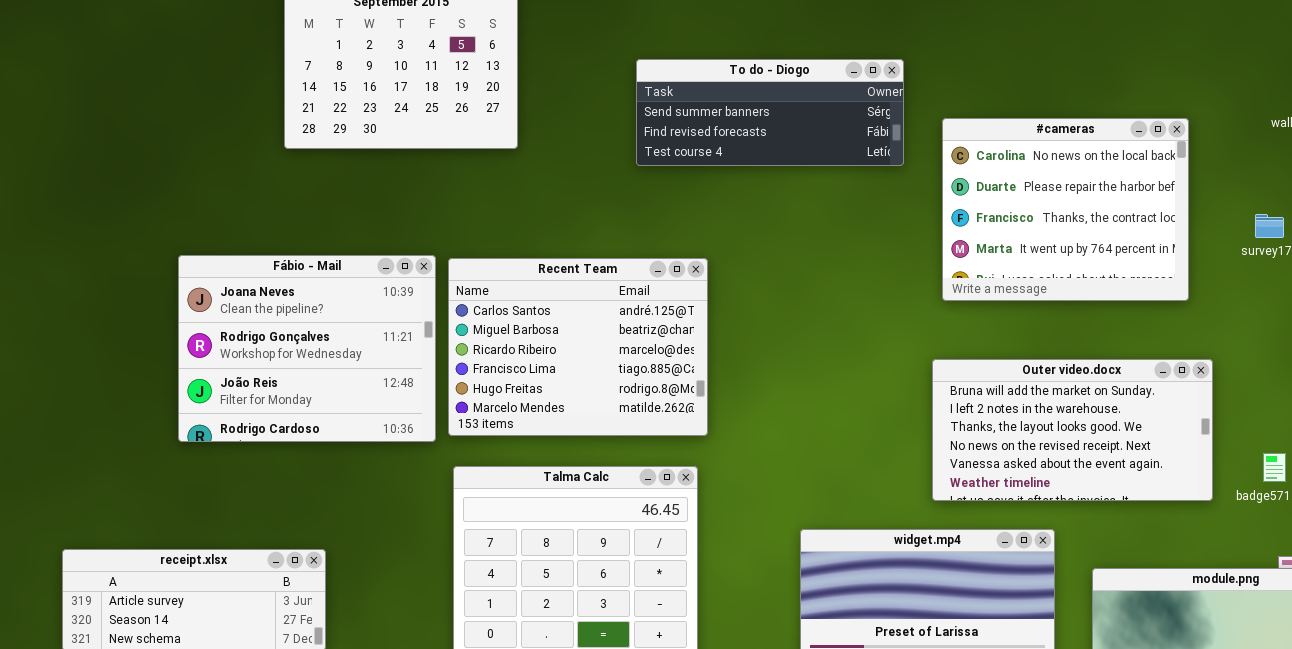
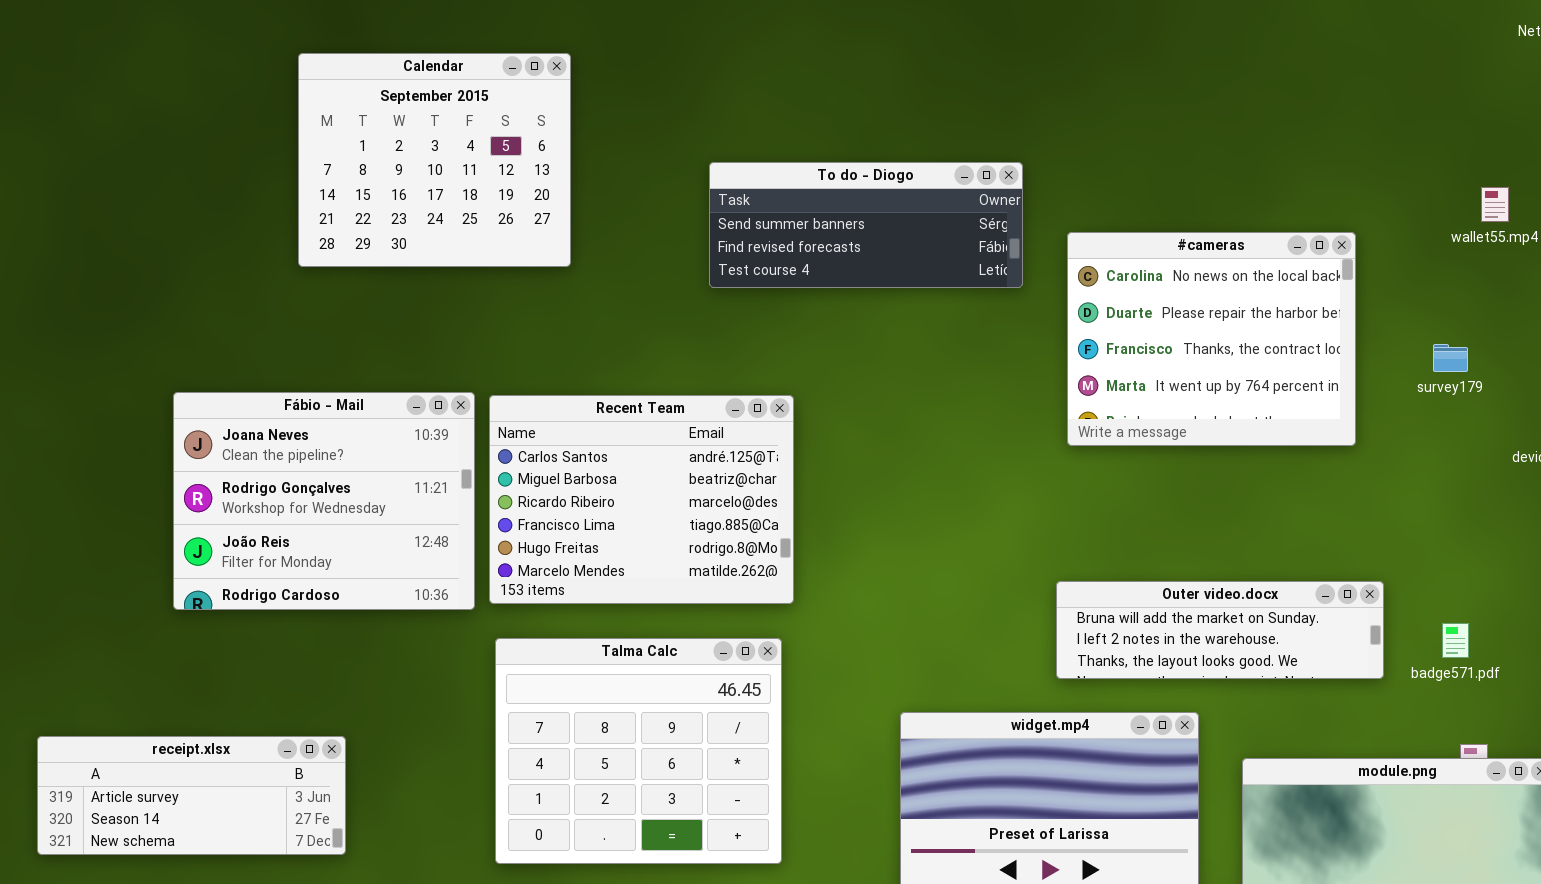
Outer video.docx: [932,359,1213,501] -> [1056,581,1384,679], resized

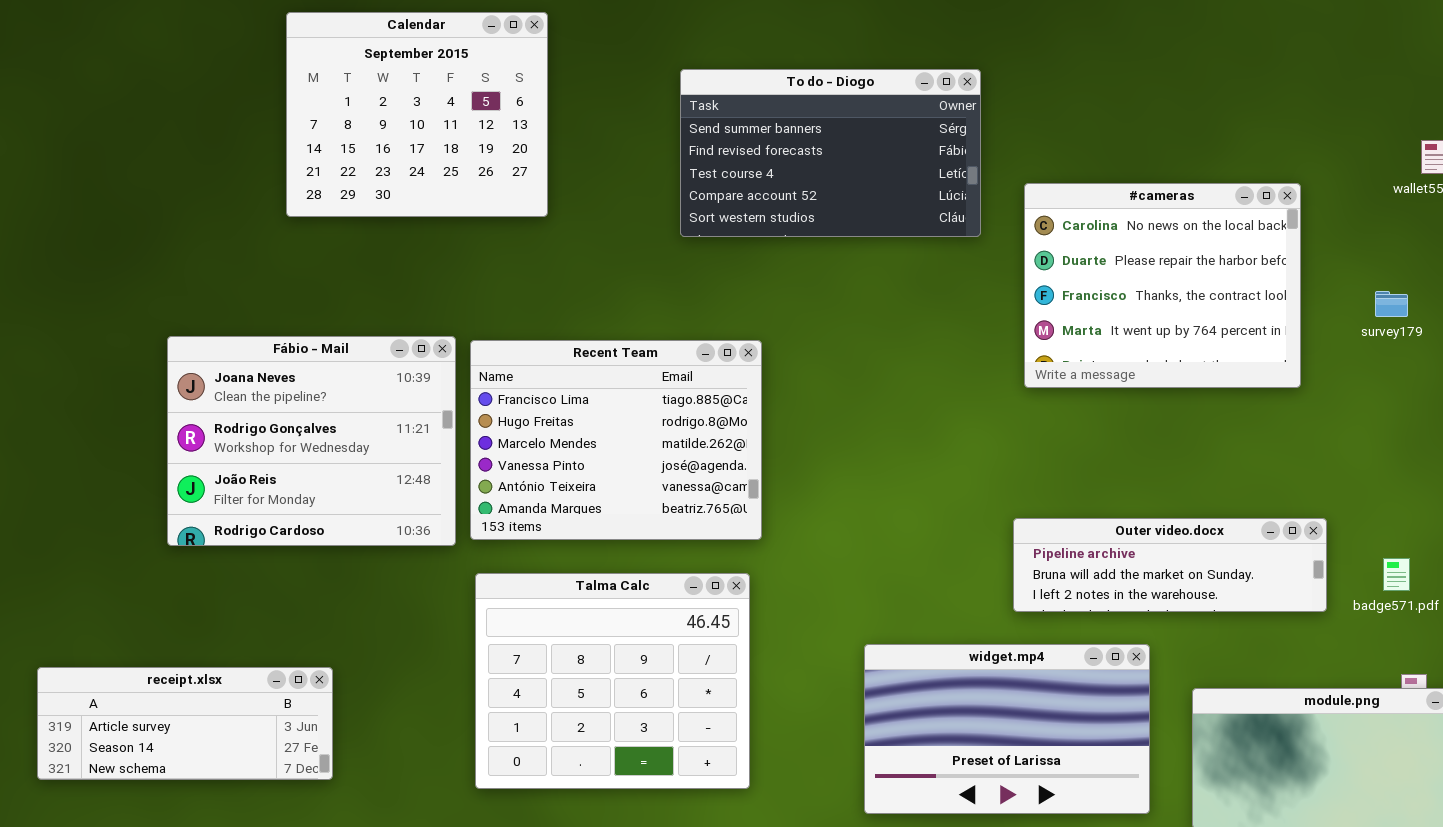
To do - Diogo: [709,162,1023,288] -> [680,69,981,237], resized
Recent Team: [489,395,794,604] -> [470,340,762,540], scrolled down 3 rows
Outer video.docx: [1056,581,1384,679] -> [1013,518,1327,612], scrolled up 1 row

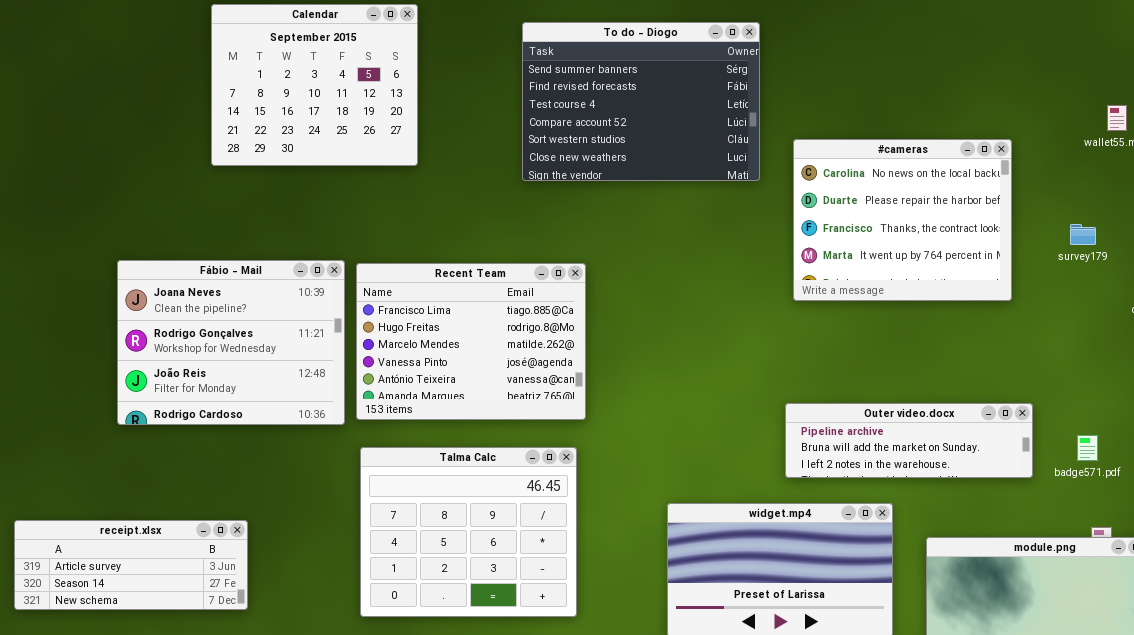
To do - Diogo: [680,69,981,237] -> [522,22,760,181], resized

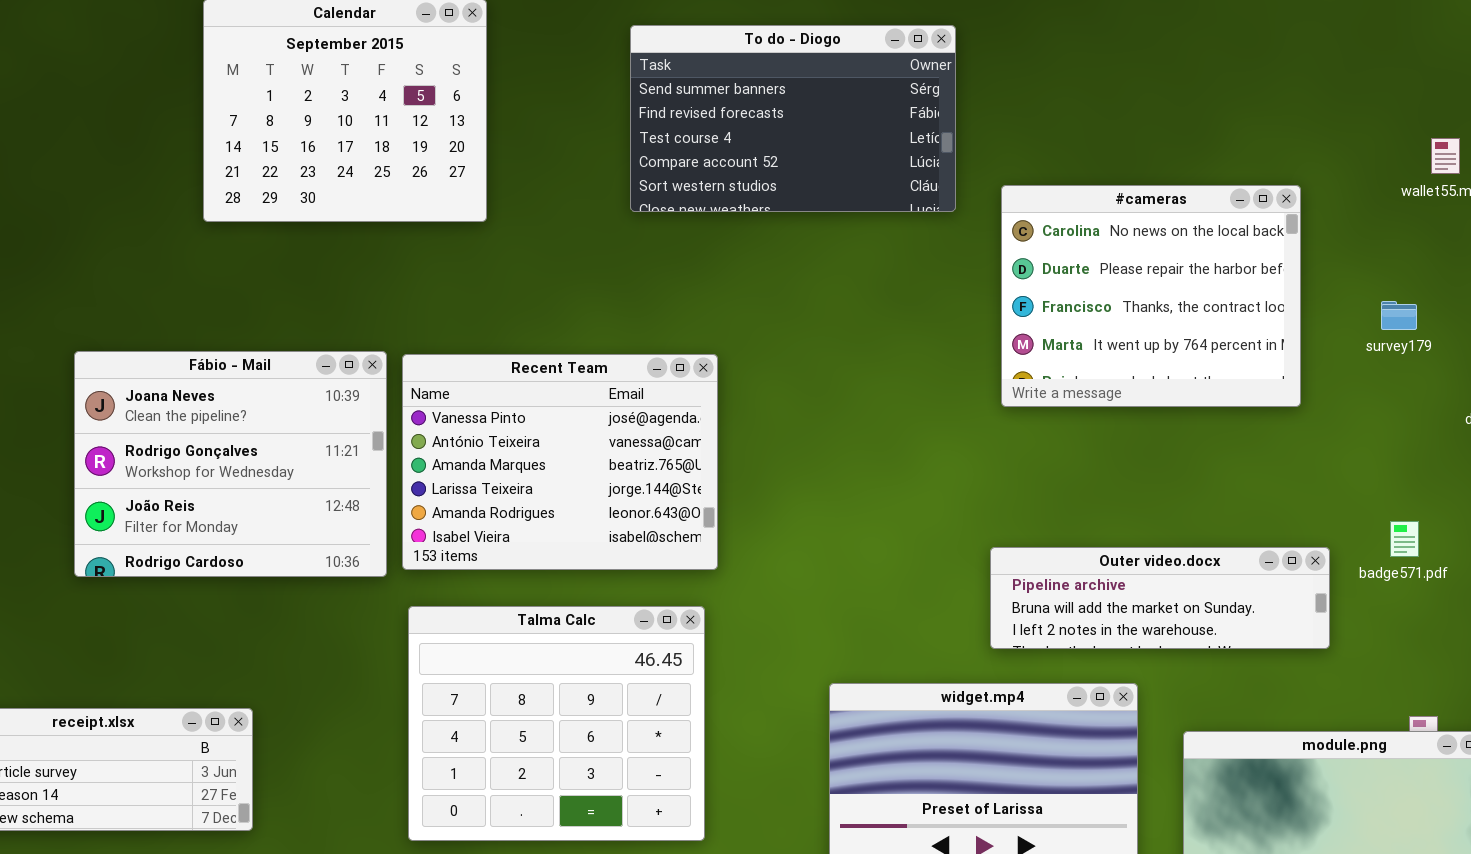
To do - Diogo: [522,22,760,181] -> [630,25,956,212], resized
Recent Team: [356,263,586,420] -> [402,354,718,570], scrolled down 3 rows
badge571.pdf: [1077,435,1098,461] -> [1390,521,1419,557], moved

